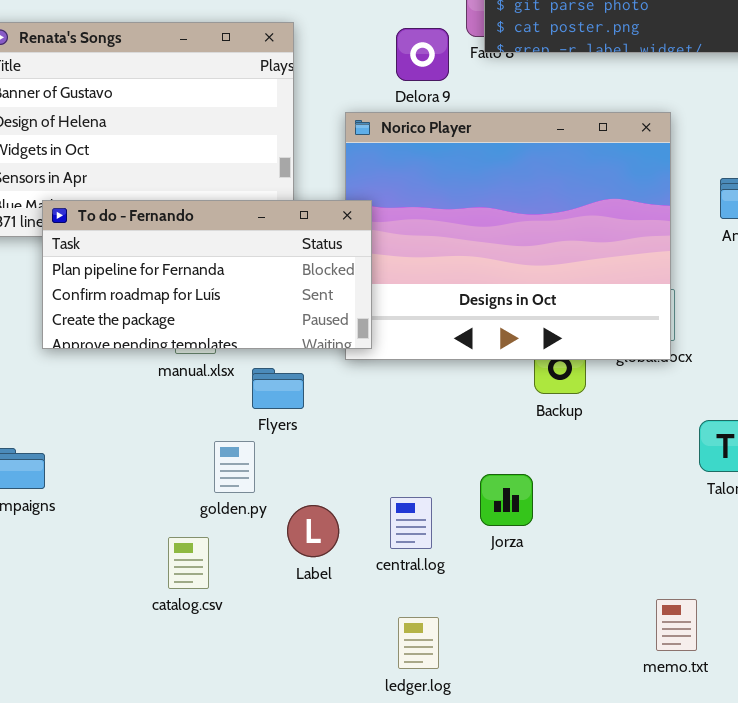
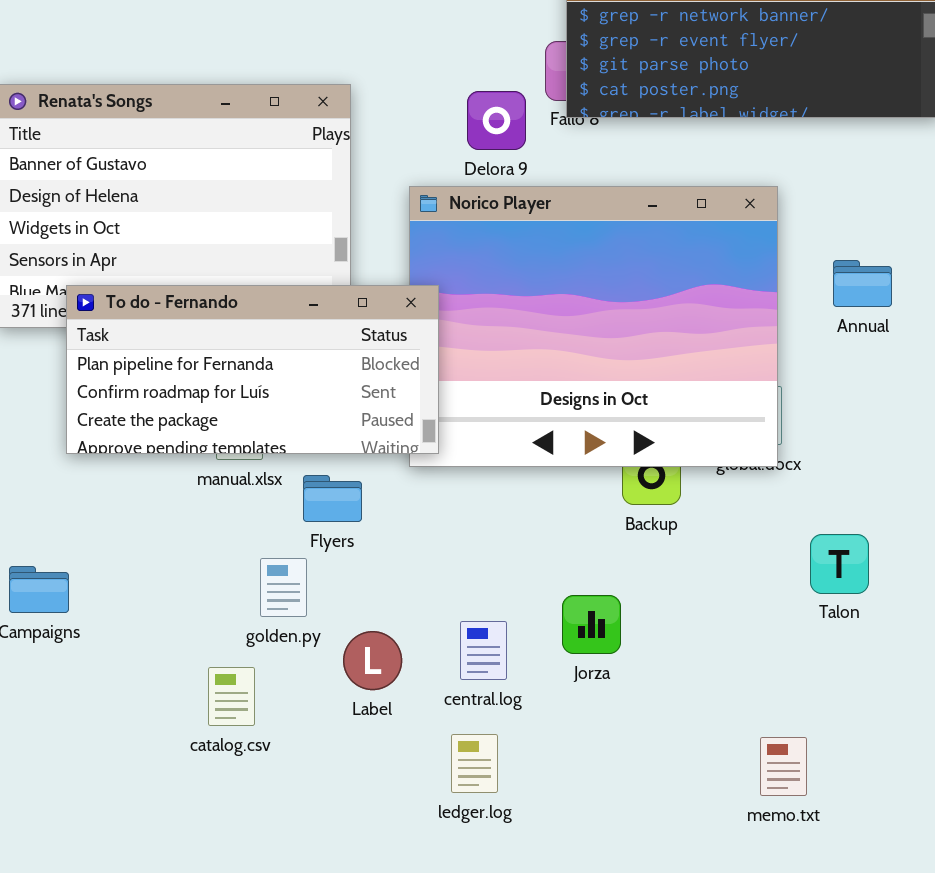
ledger.log: [398,617,439,669] -> [451,734,498,793], moved

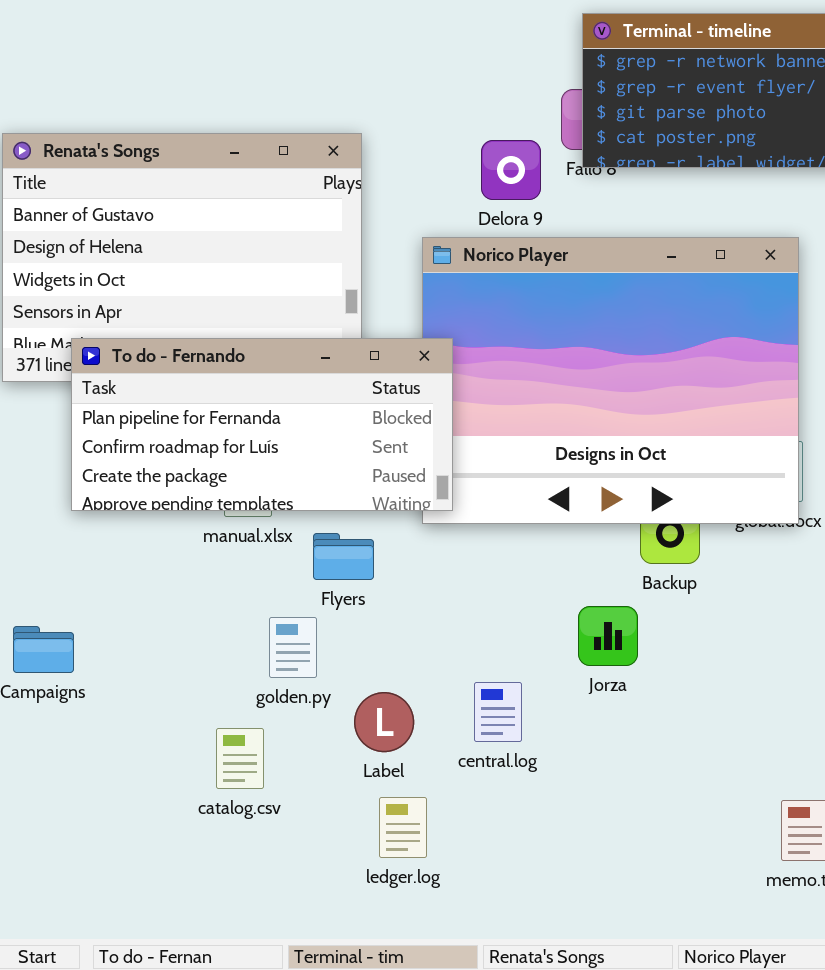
Jorza: [562,595,621,654] -> [578,606,638,666], moved
ledger.log: [451,734,498,793] -> [379,797,427,858], moved

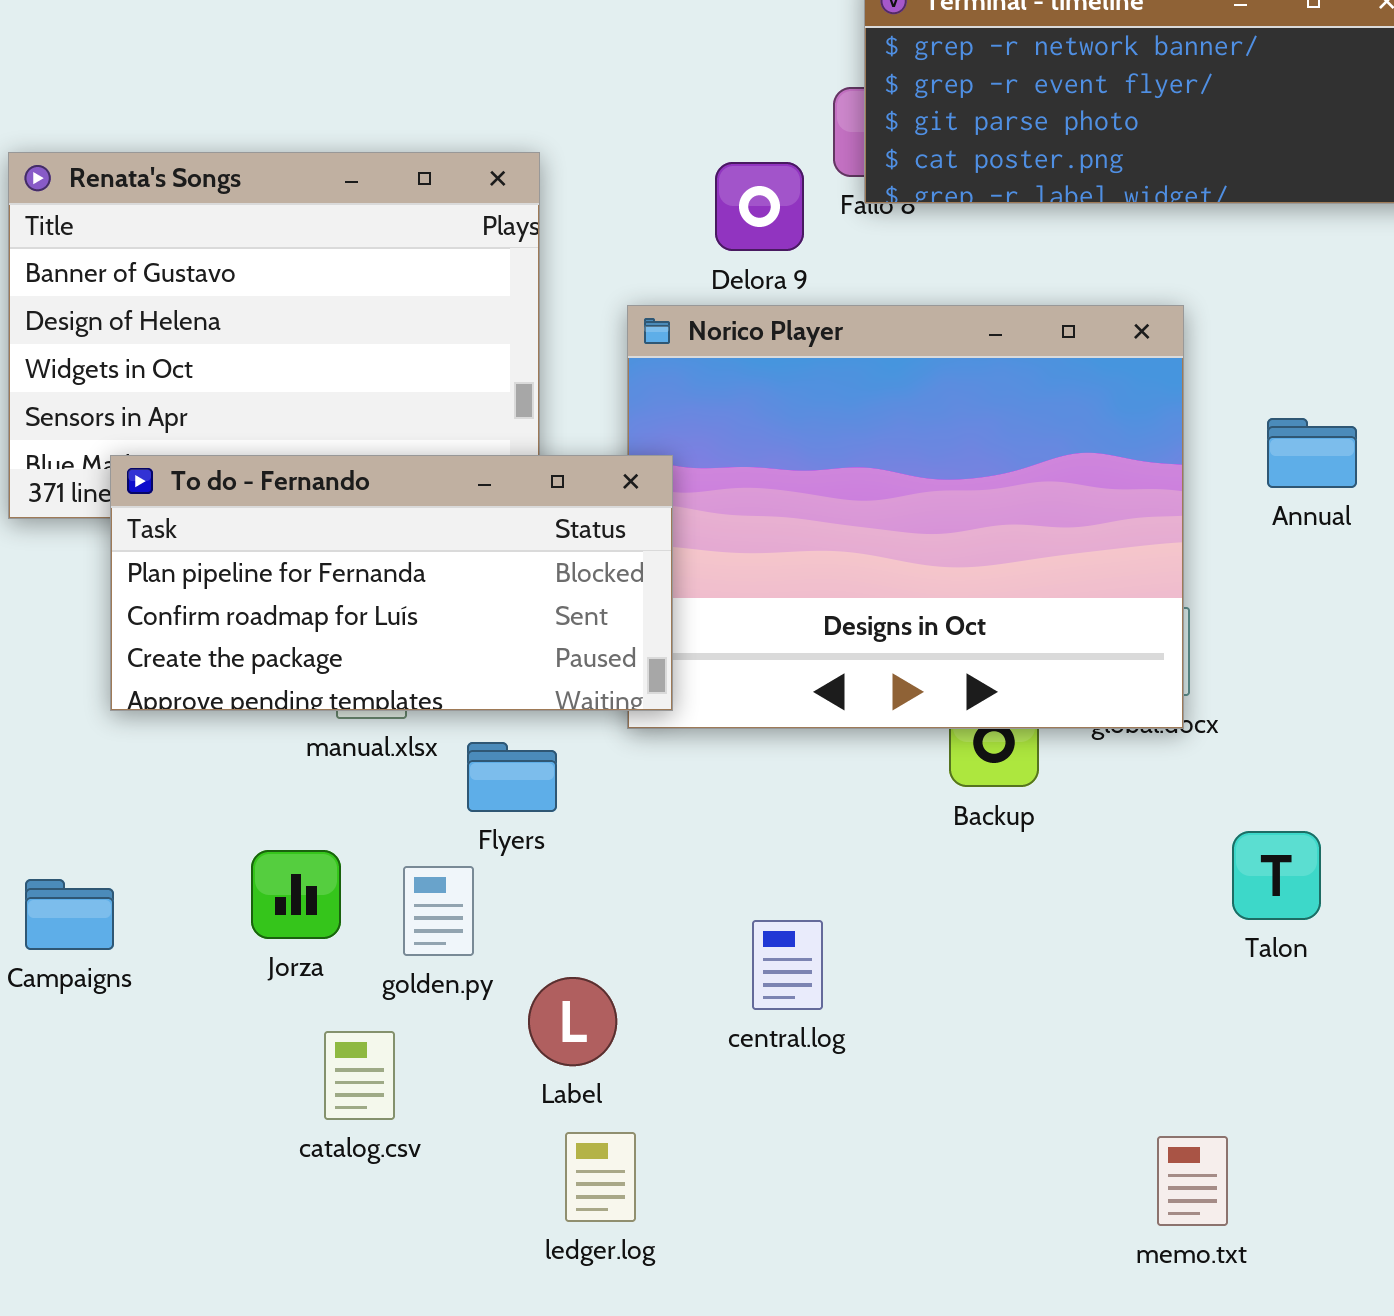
Jorza: [578,606,638,666] -> [251,850,341,939], moved
central.log: [474,682,522,742] -> [752,920,823,1010], moved

